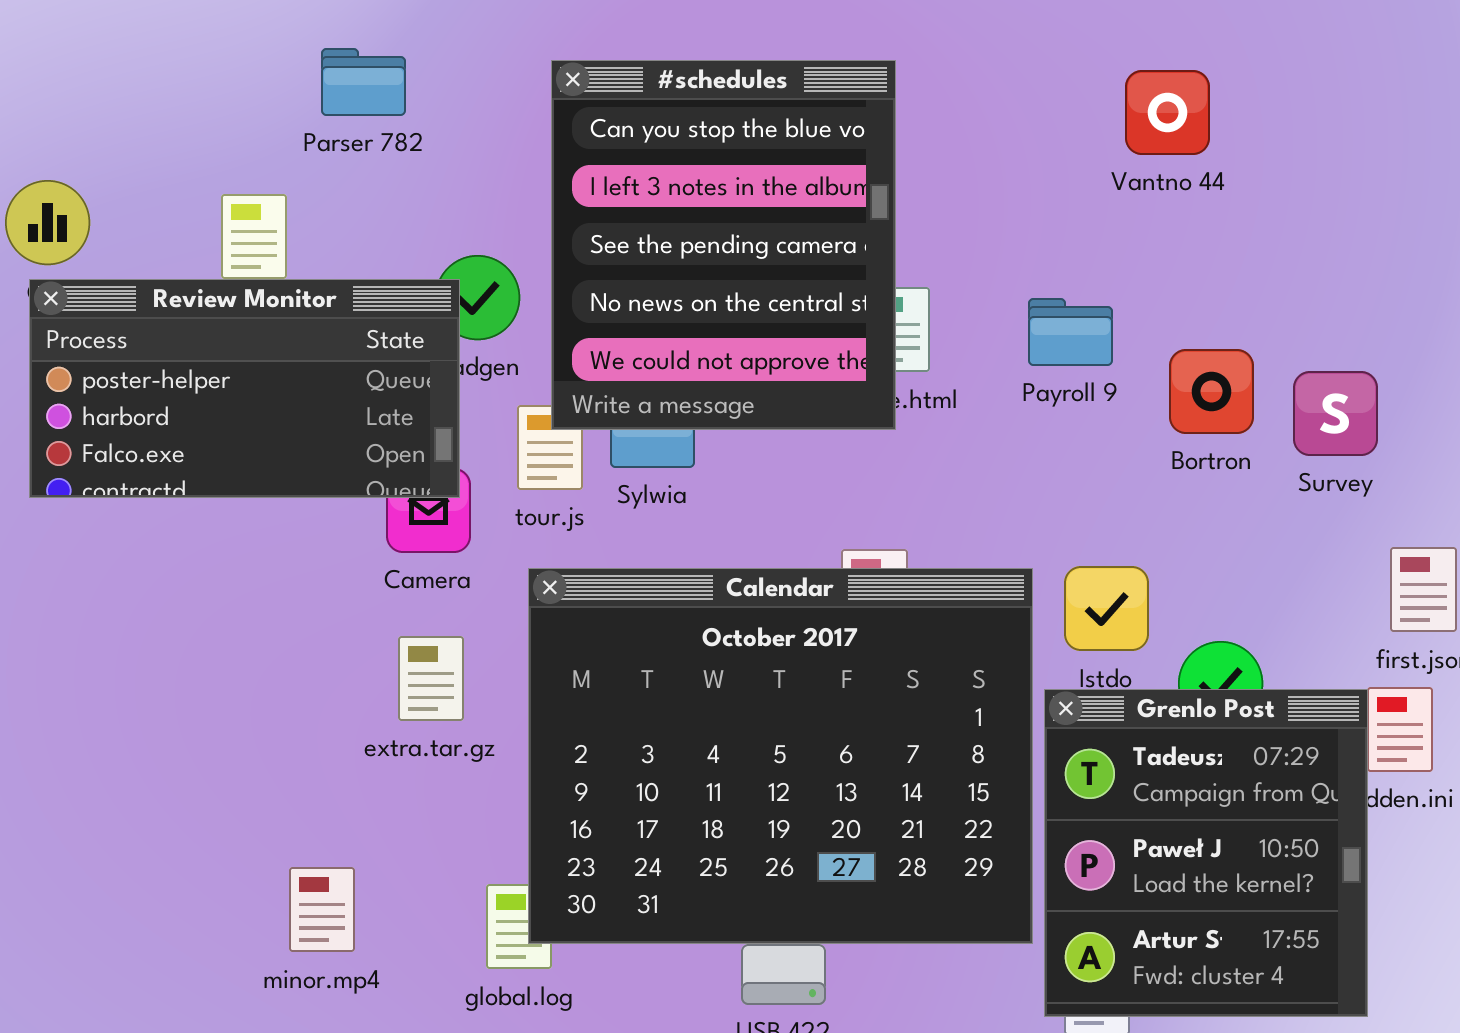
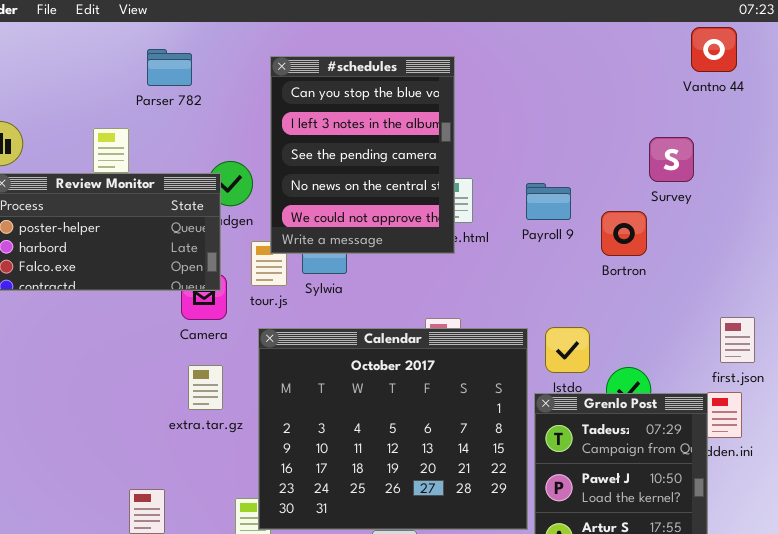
Vantno 44: [1125,70,1210,155] -> [691,27,737,72], moved
Survey: [1293,371,1378,456] -> [649,137,694,182], moved

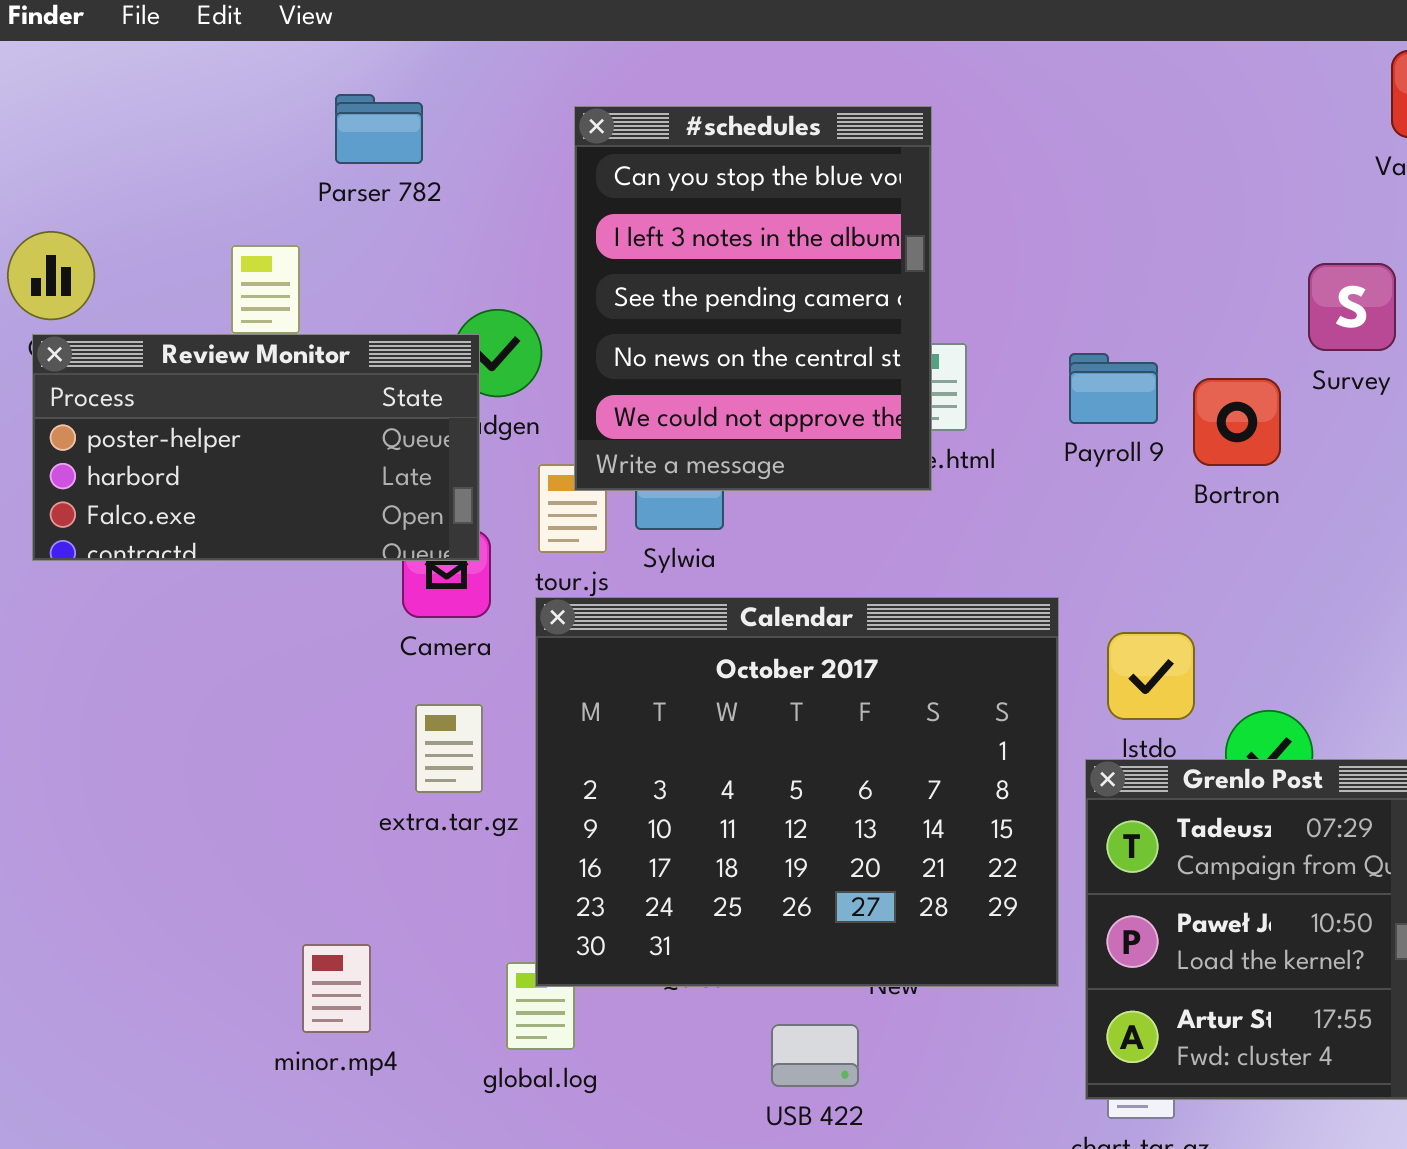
Bortron: [601,211,647,256] -> [1193,378,1281,466], moved
Calendar: [258,328,528,530] -> [535,597,1059,987], moved

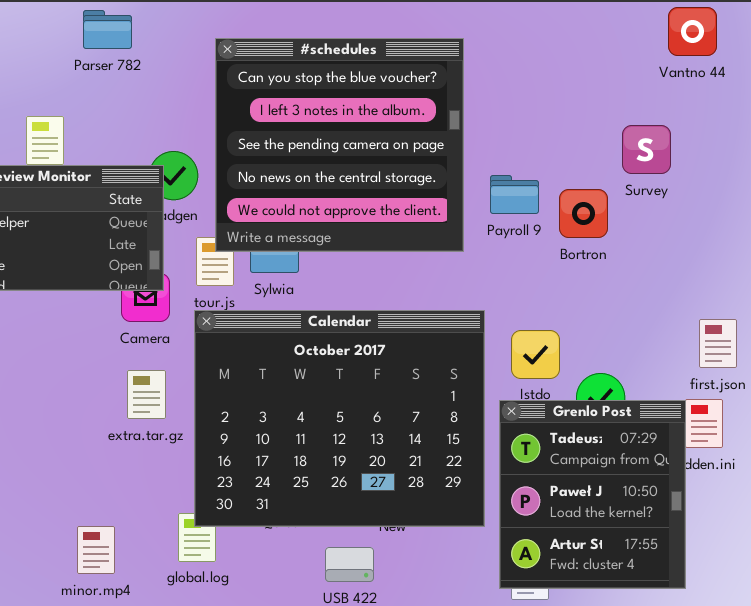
Parser 782: [335,94,423,164] -> [83,10,132,49], moved
#schedules: [574,106,932,491] -> [215,38,464,252], resized
minor.mp4: [302,944,371,1033] -> [77,526,115,574], moved

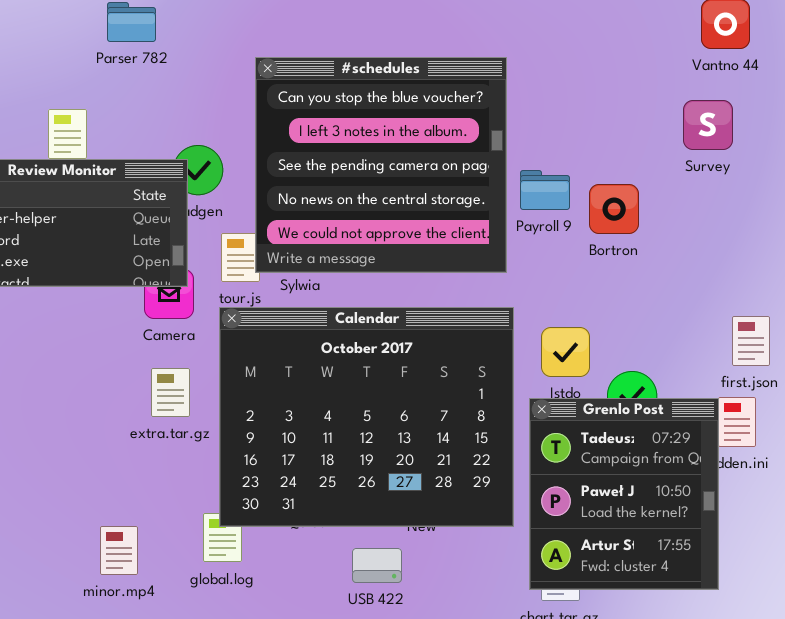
#schedules: [215,38,464,252] -> [255,57,507,273], moved
Survey: [622,125,671,174] -> [683,100,733,150], moved

